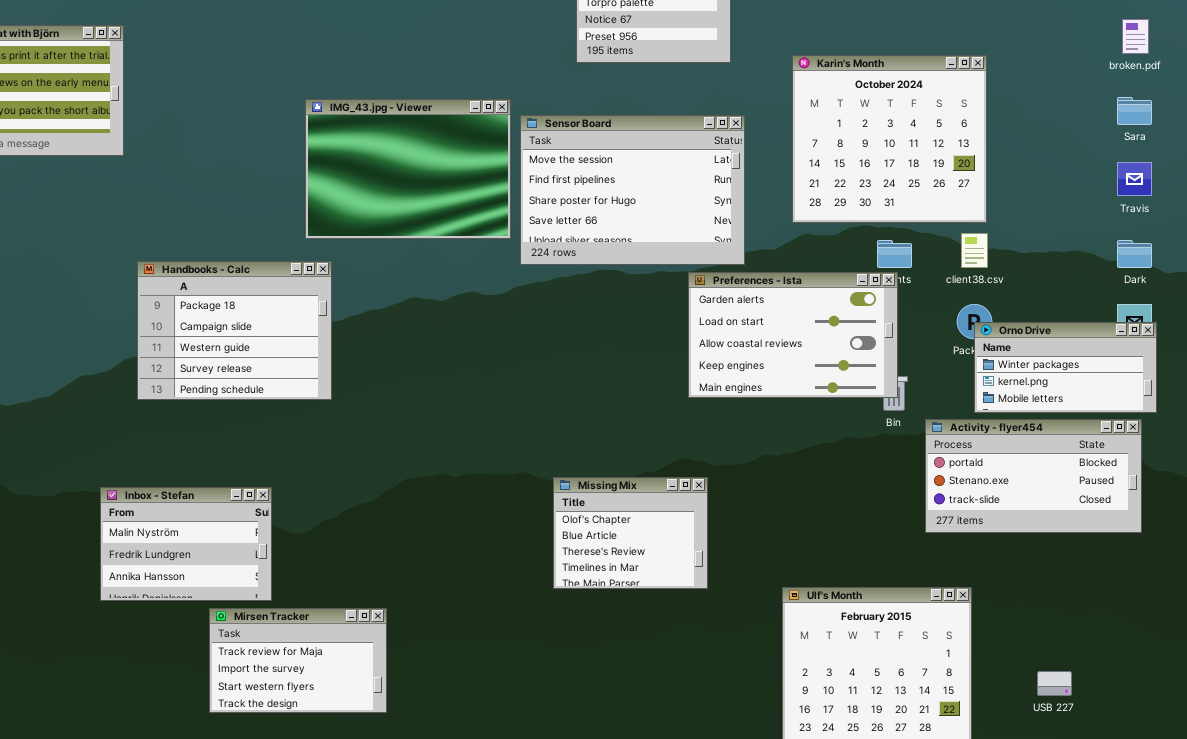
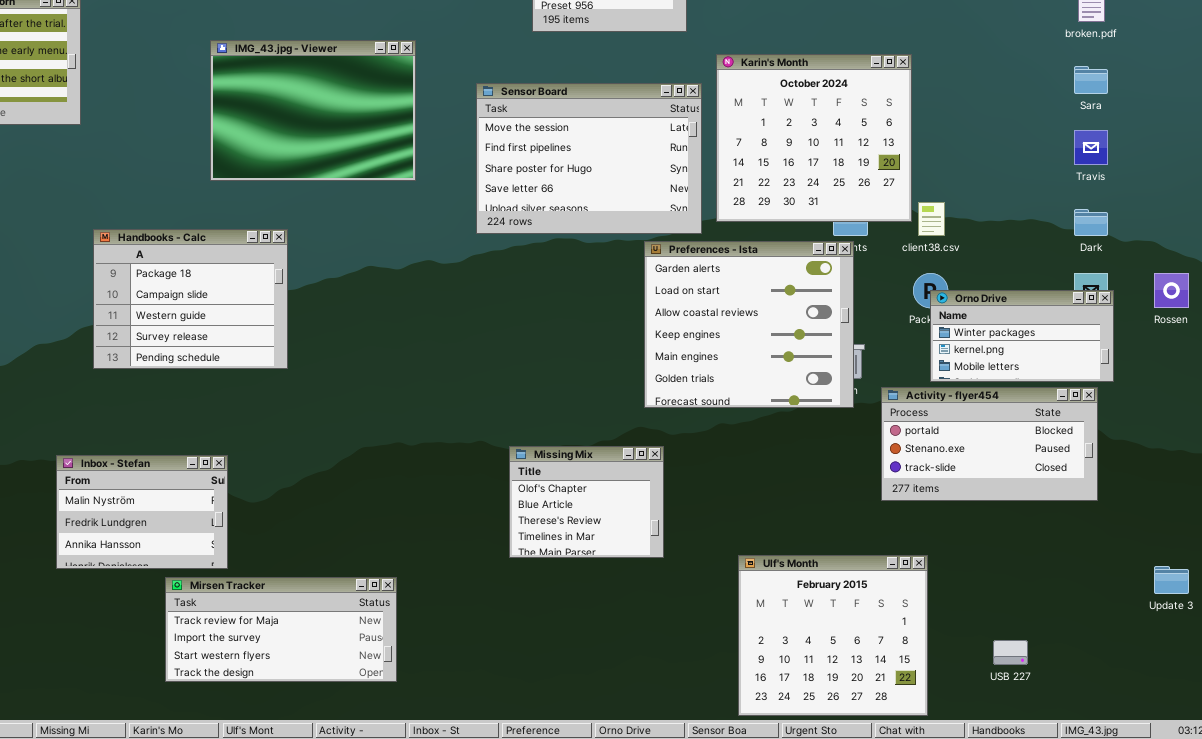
Karin's Month: [792,55,987,223] -> [716,54,912,222], moved
IMG_43.jpg - Viewer: [305,99,511,239] -> [210,40,416,181], moved
Preferences - Ista: [688,272,898,398] -> [644,241,854,408], resized
Mirsen Tracker: [209,608,387,713] -> [165,577,397,682], resized

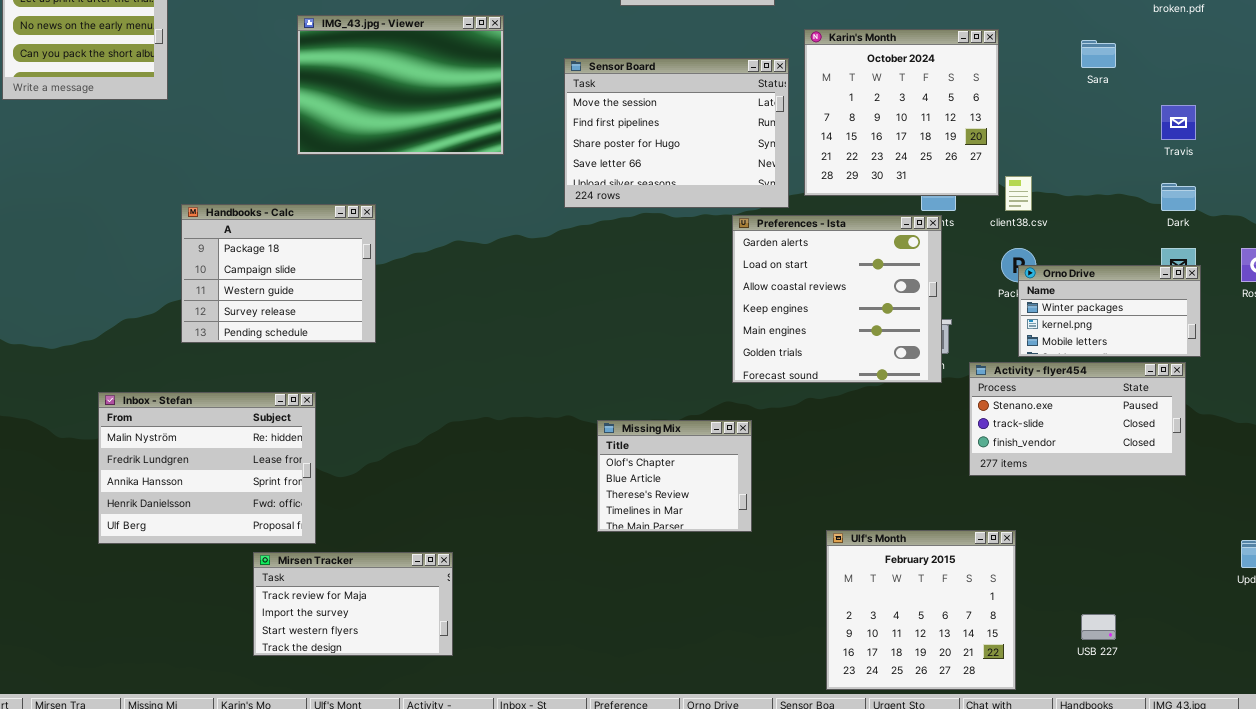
Sara: [1074,66,1108,94] -> [1081,40,1116,68], moved
Activity - flyer454: [881,387,1098,501] -> [969,362,1186,476], scrolled down 1 row
Inbox - Stefan: [56,455,228,569] -> [98,392,316,544], resized
Mirsen Tracker: [165,577,397,682] -> [253,552,453,656], resized

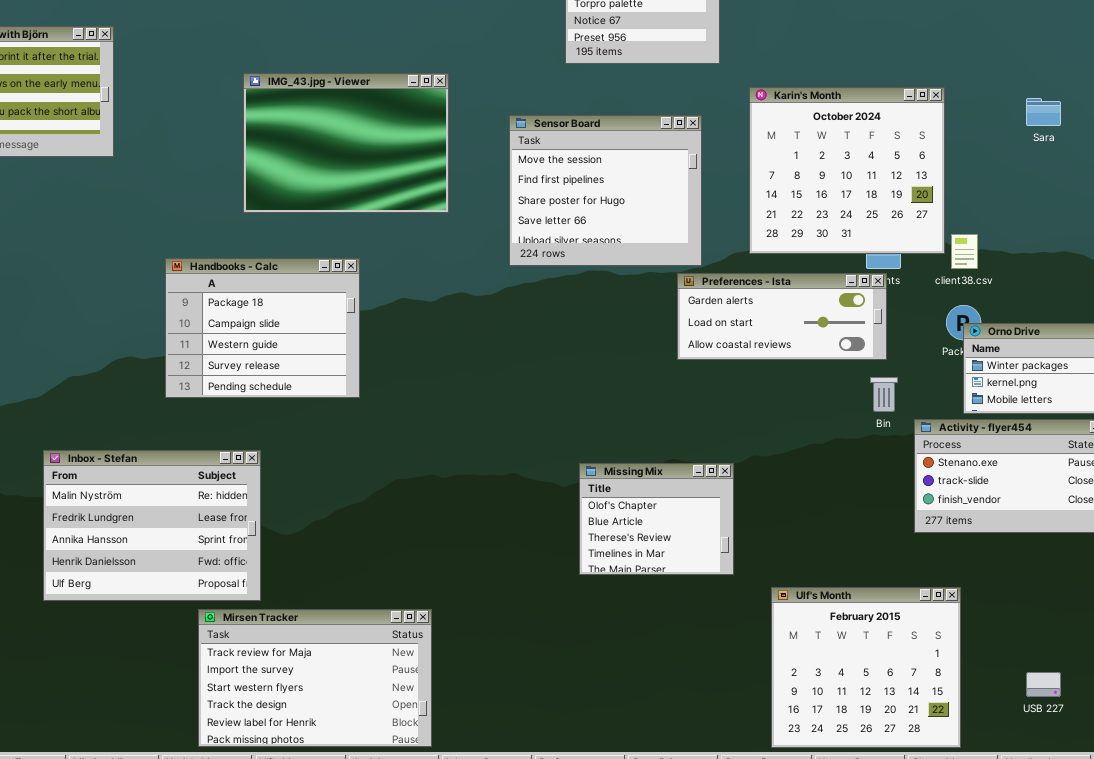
Sensor Board: [564,58,789,208] -> [509,115,702,266], resized
Handbooks - Calc: [181,204,376,343] -> [165,258,360,398], moved
Preferences - Ista: [732,215,942,383] -> [677,273,887,360], resized
Missing Mix: [597,420,752,532] -> [579,463,734,575], moved
Mirsen Tracker: [253,552,453,656] -> [198,609,432,747], resized

